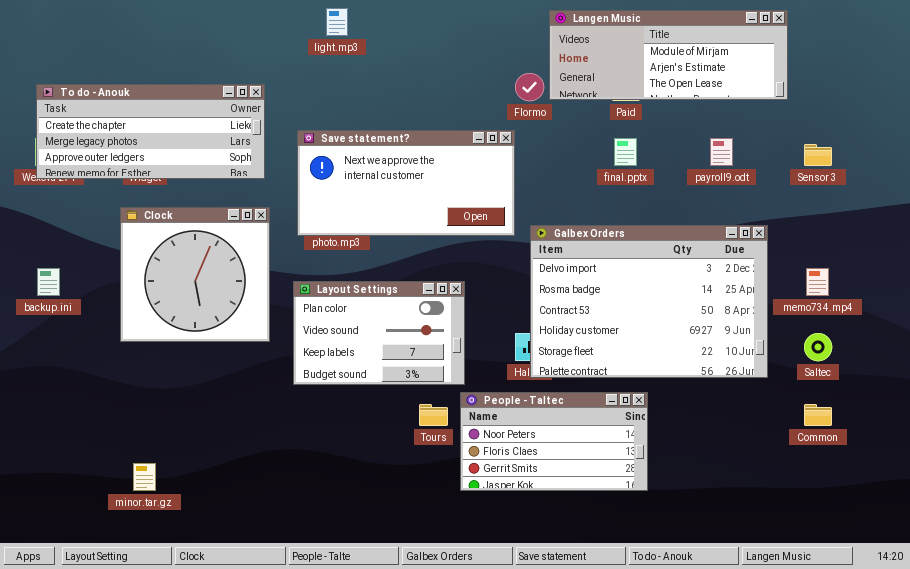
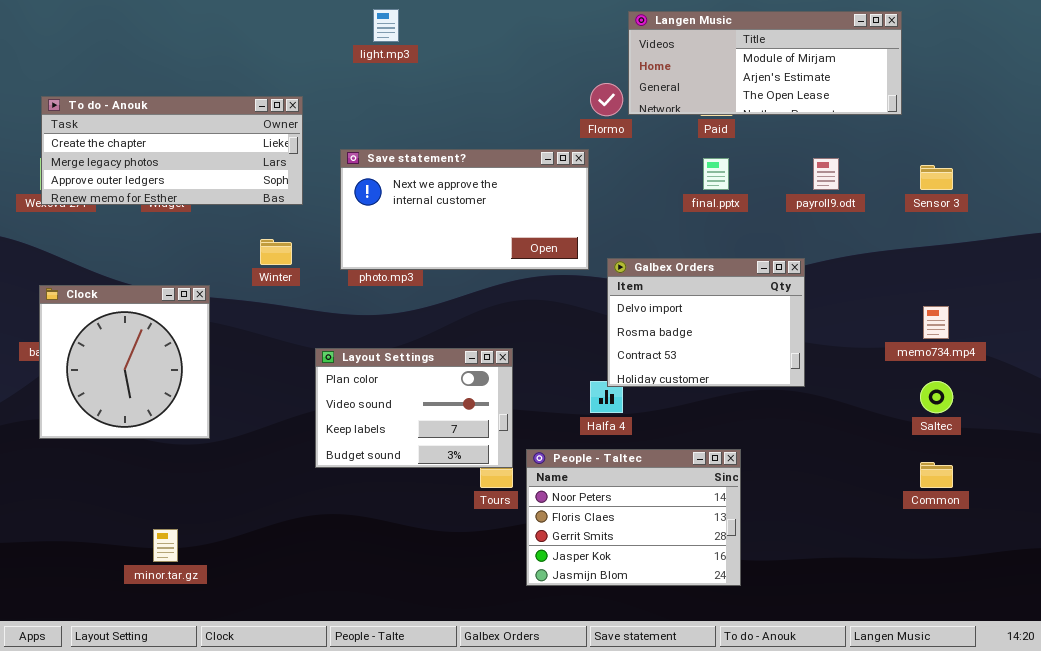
Clock: [120,207,270,342] -> [39,285,210,439], moved
Galbex Orders: [530,225,768,378] -> [607,258,805,387], resized
Layout Settings: [293,281,465,385] -> [315,348,513,468], moved
People - Taltec: [460,392,648,491] -> [526,449,741,586], resized

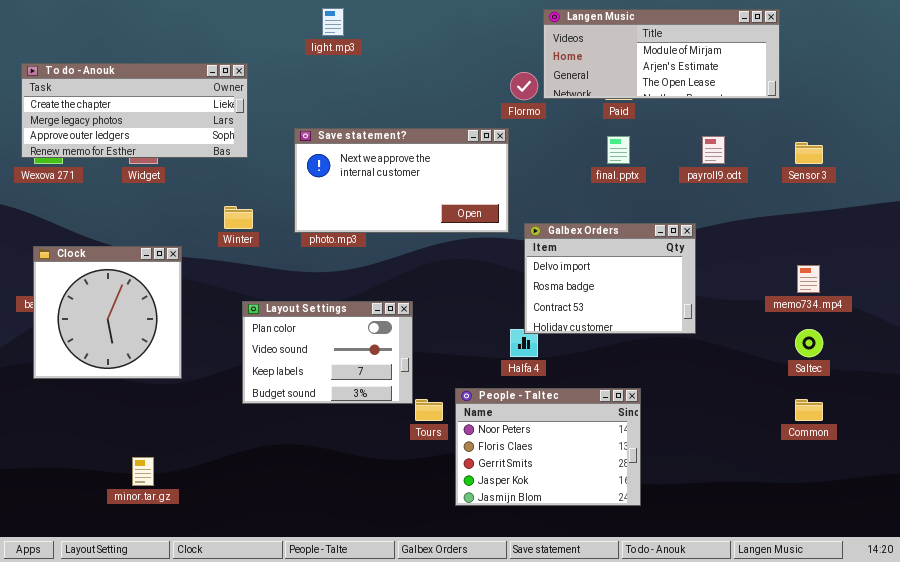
To do - Anouk: [41,96,303,205] -> [21,63,248,158], moved
Layout Settings: [315,348,513,468] -> [242,301,413,404], moved

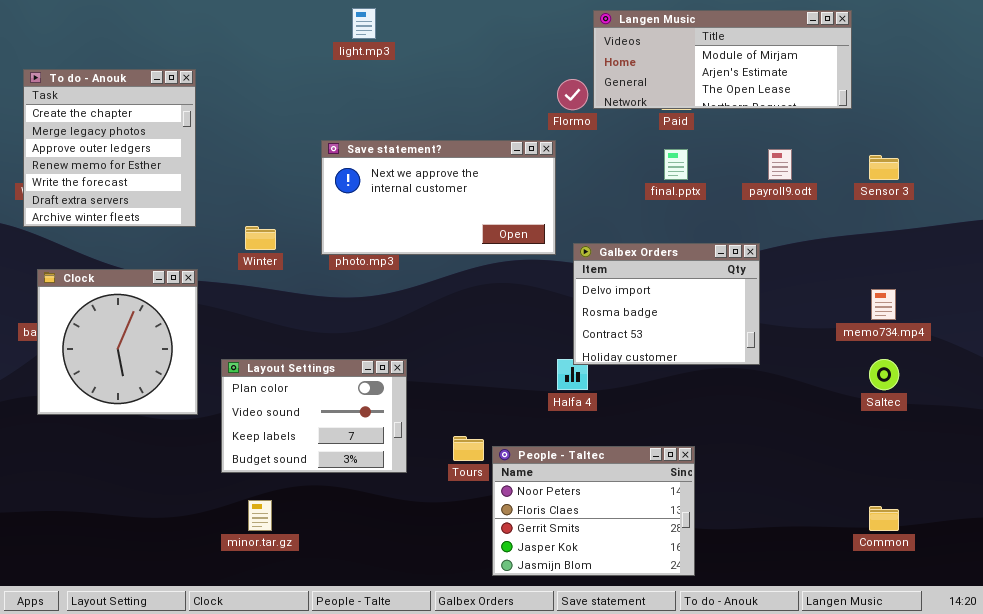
To do - Anouk: [21,63,248,158] -> [23,69,196,227], resized
Layout Settings: [242,301,413,404] -> [221,359,407,473], moved
People - Taltec: [455,388,641,506] -> [492,446,695,576], moved
Common: [795,399,823,421] -> [869,506,899,531], moved
minor.tar.gz: [132,457,154,486] -> [248,500,272,531], moved

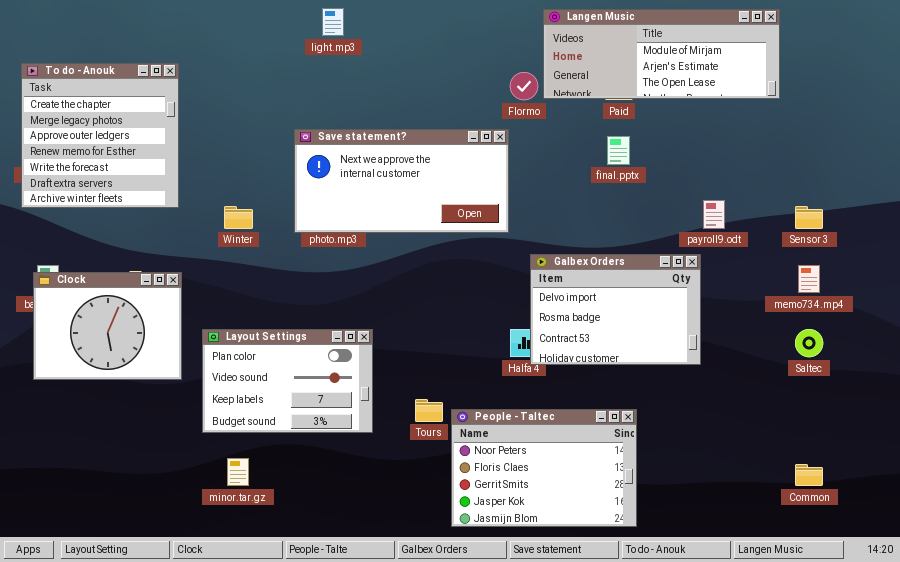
payroll9.odt: [768,149,792,180] -> [703,200,725,229], moved
Sensor 3: [869,155,899,180] -> [795,206,823,229], moved
Galbex Orders: [573,243,760,365] -> [530,254,701,365], moved
Clock: [37,269,198,415] -> [33,272,182,380], resized

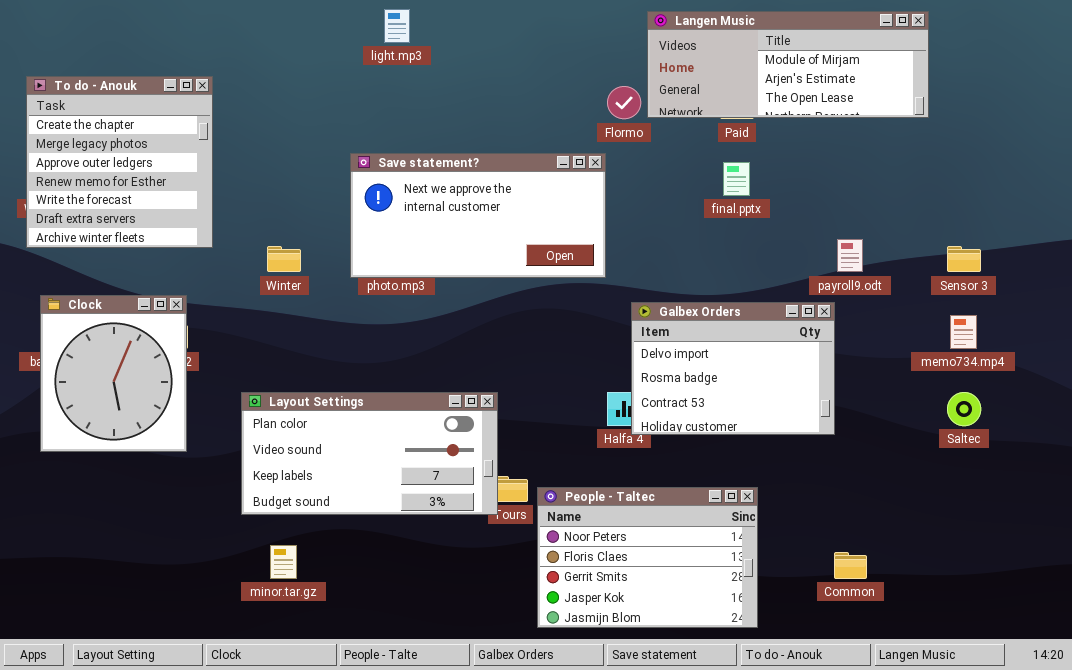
Clock: [33,272,182,380] -> [40,295,187,452], resized
Layout Settings: [202,329,373,433] -> [241,392,498,515], resized
Common: [795,464,823,486] -> [834,552,867,579], moved

